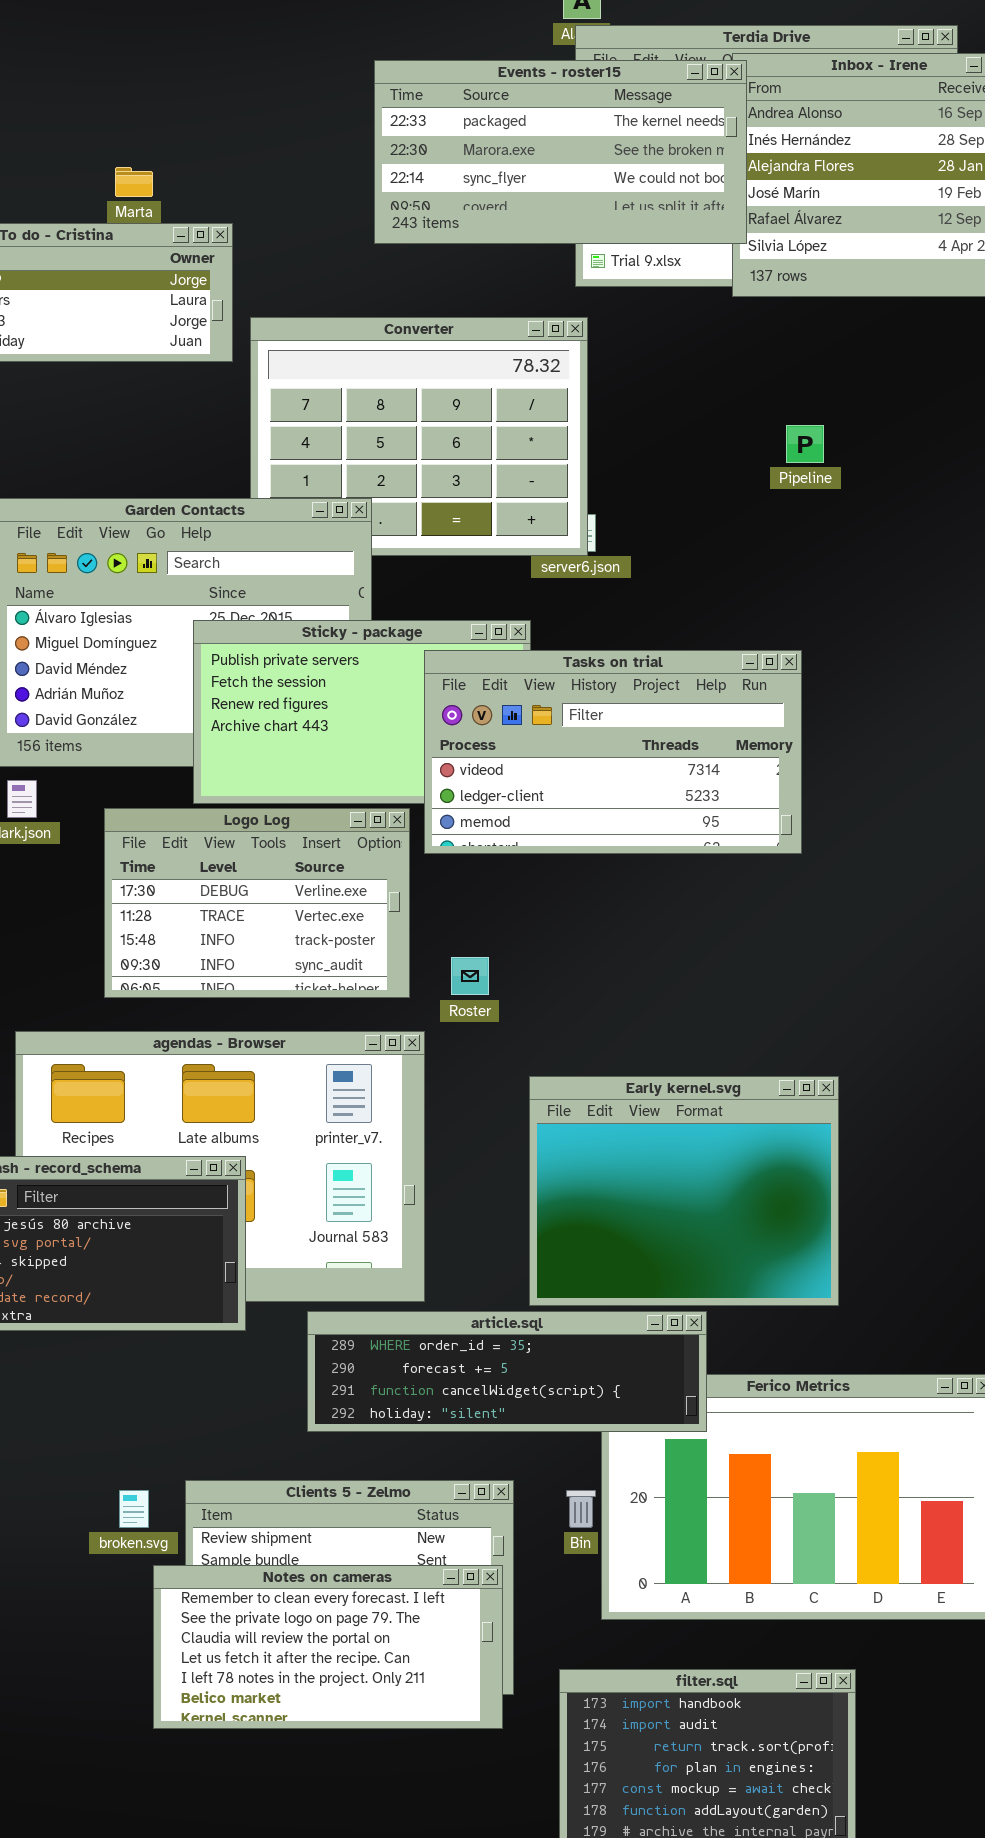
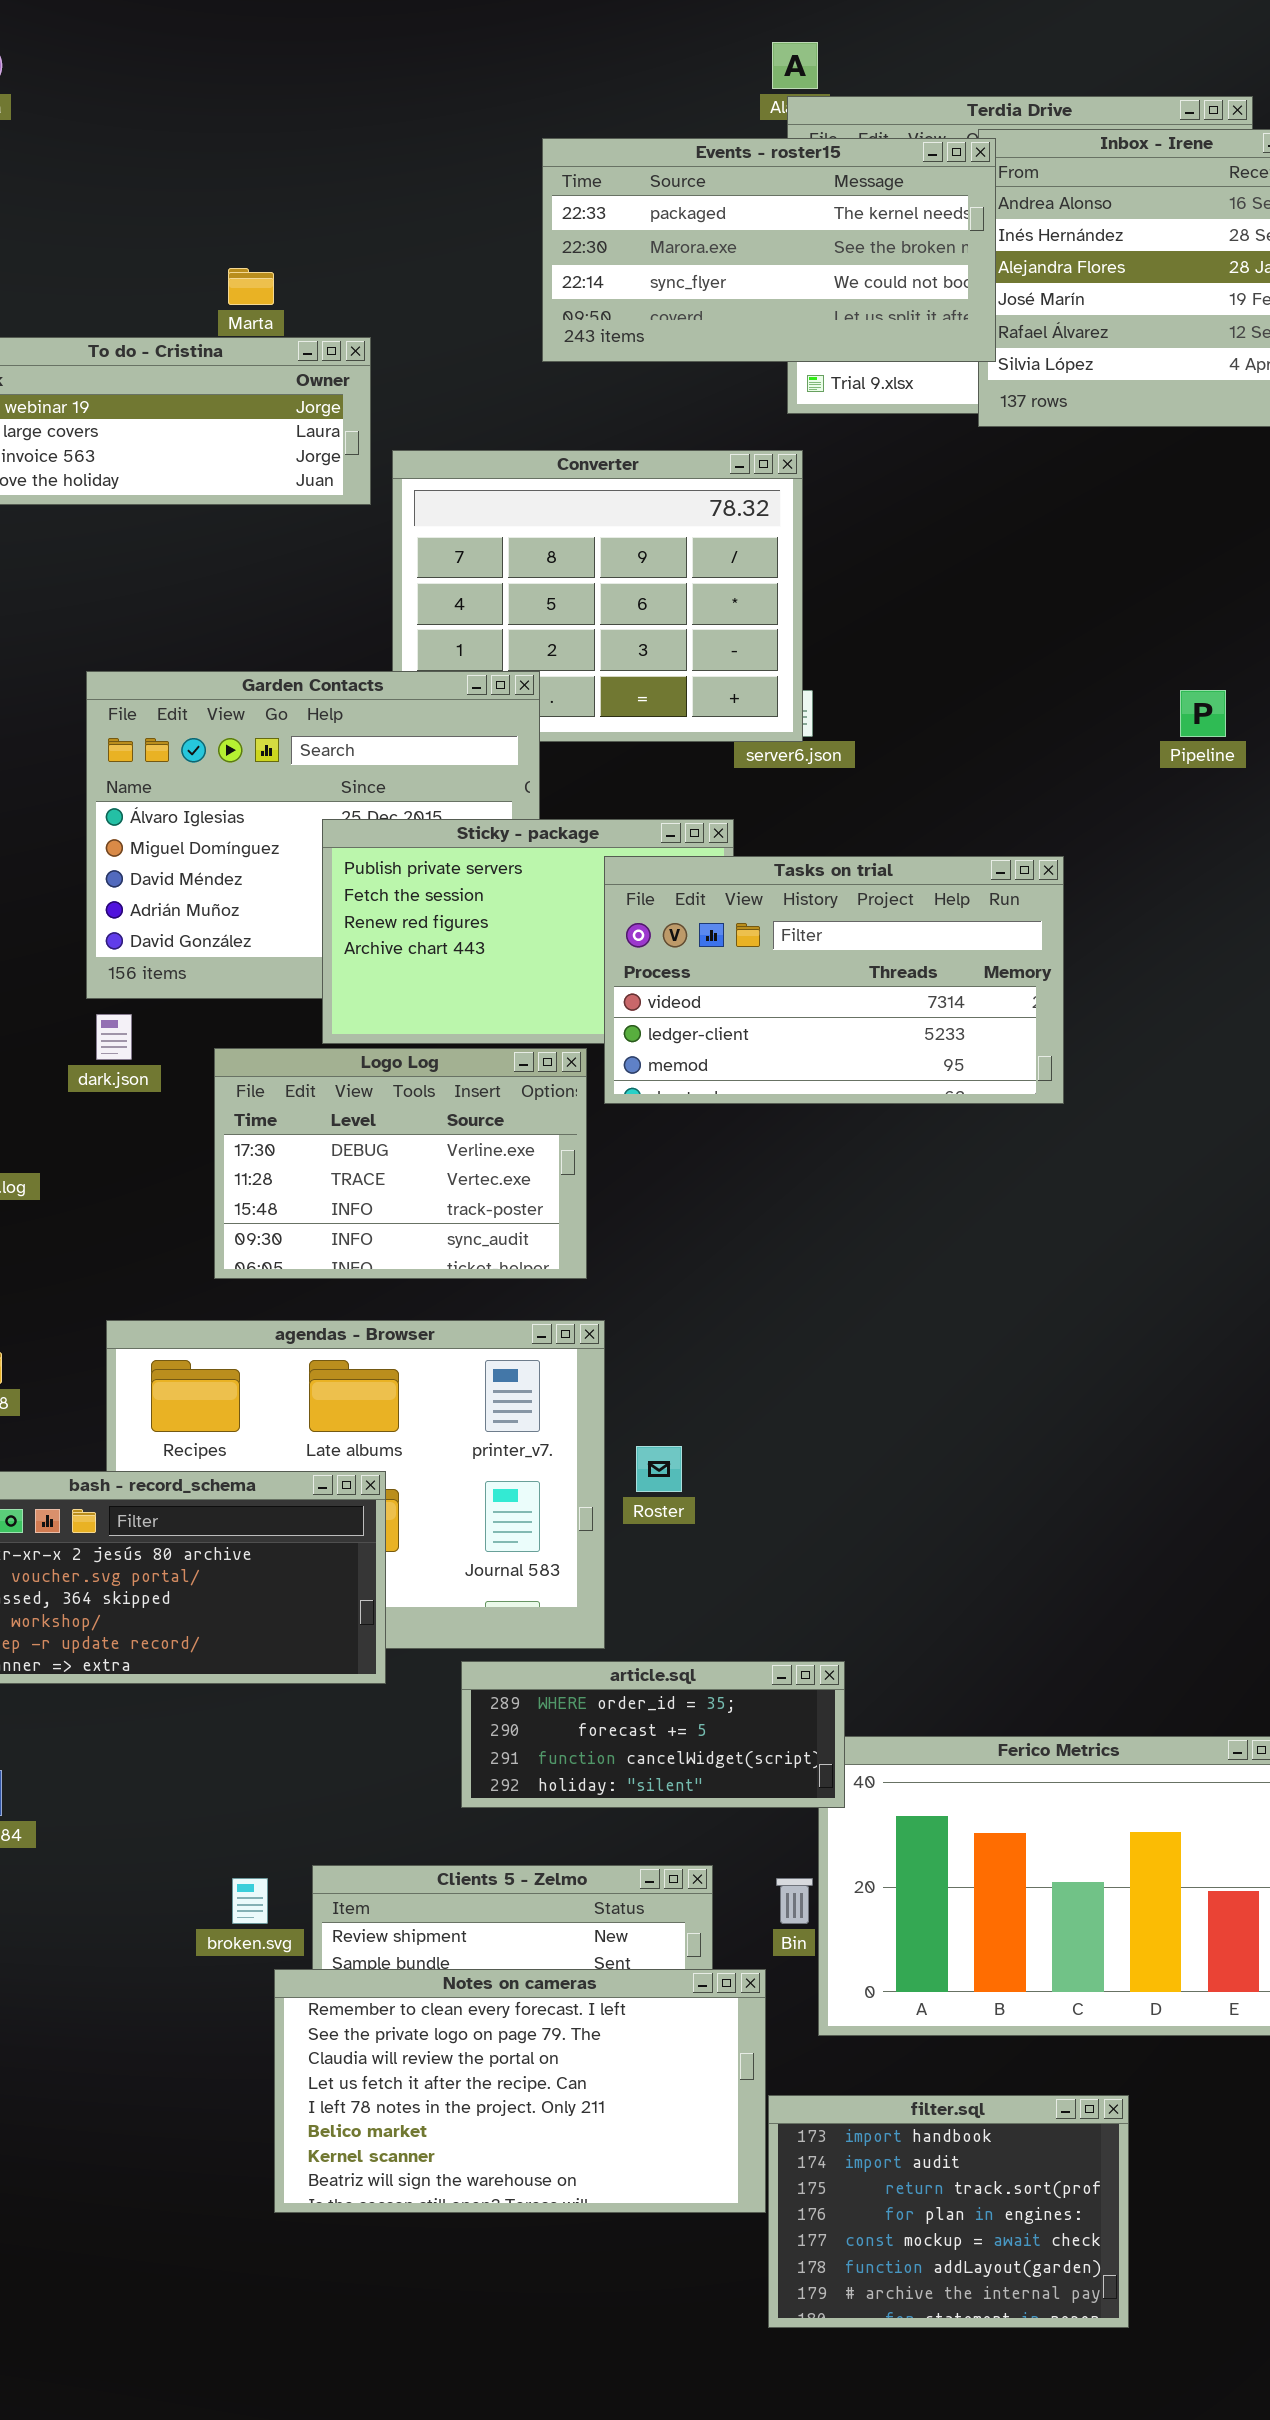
Pipeline: [786,425,824,463] -> [1180,690,1226,737], moved
Roster: [451,957,489,995] -> [636,1446,682,1492], moved
Early kernel.svg: [529,1076,839,1306] -> none, closed
article.sql: [307,1311,707,1432] -> [461,1661,845,1808], resized
Notes on cameras: [153,1565,503,1729] -> [274,1969,766,2213], resized

